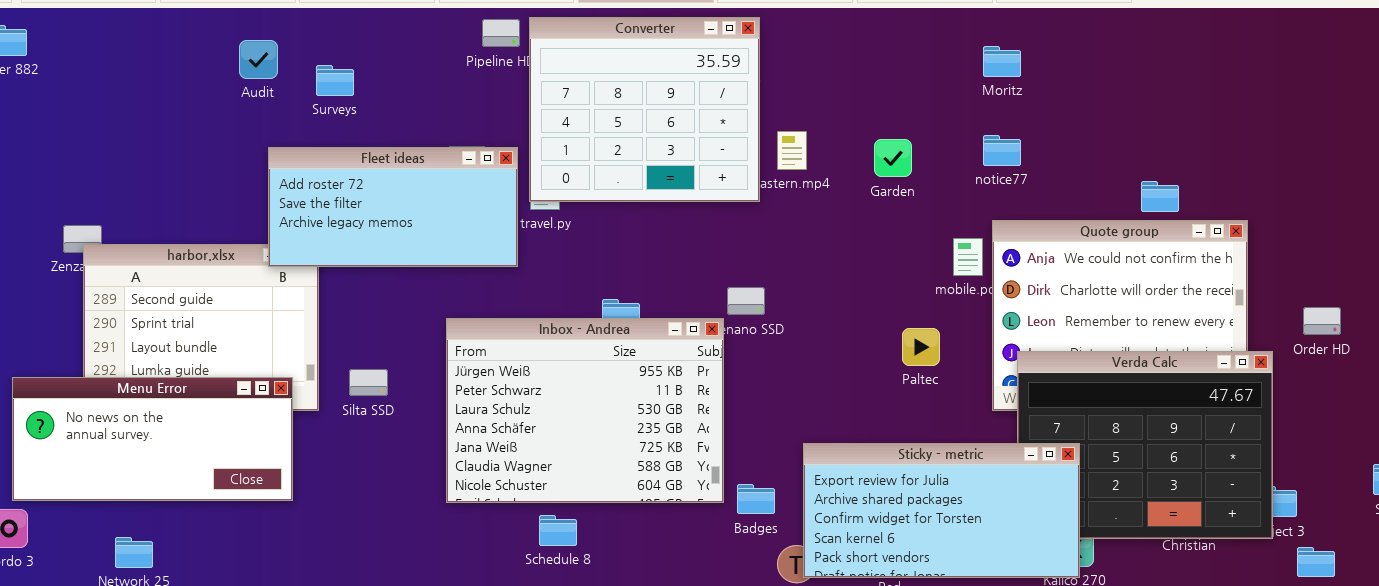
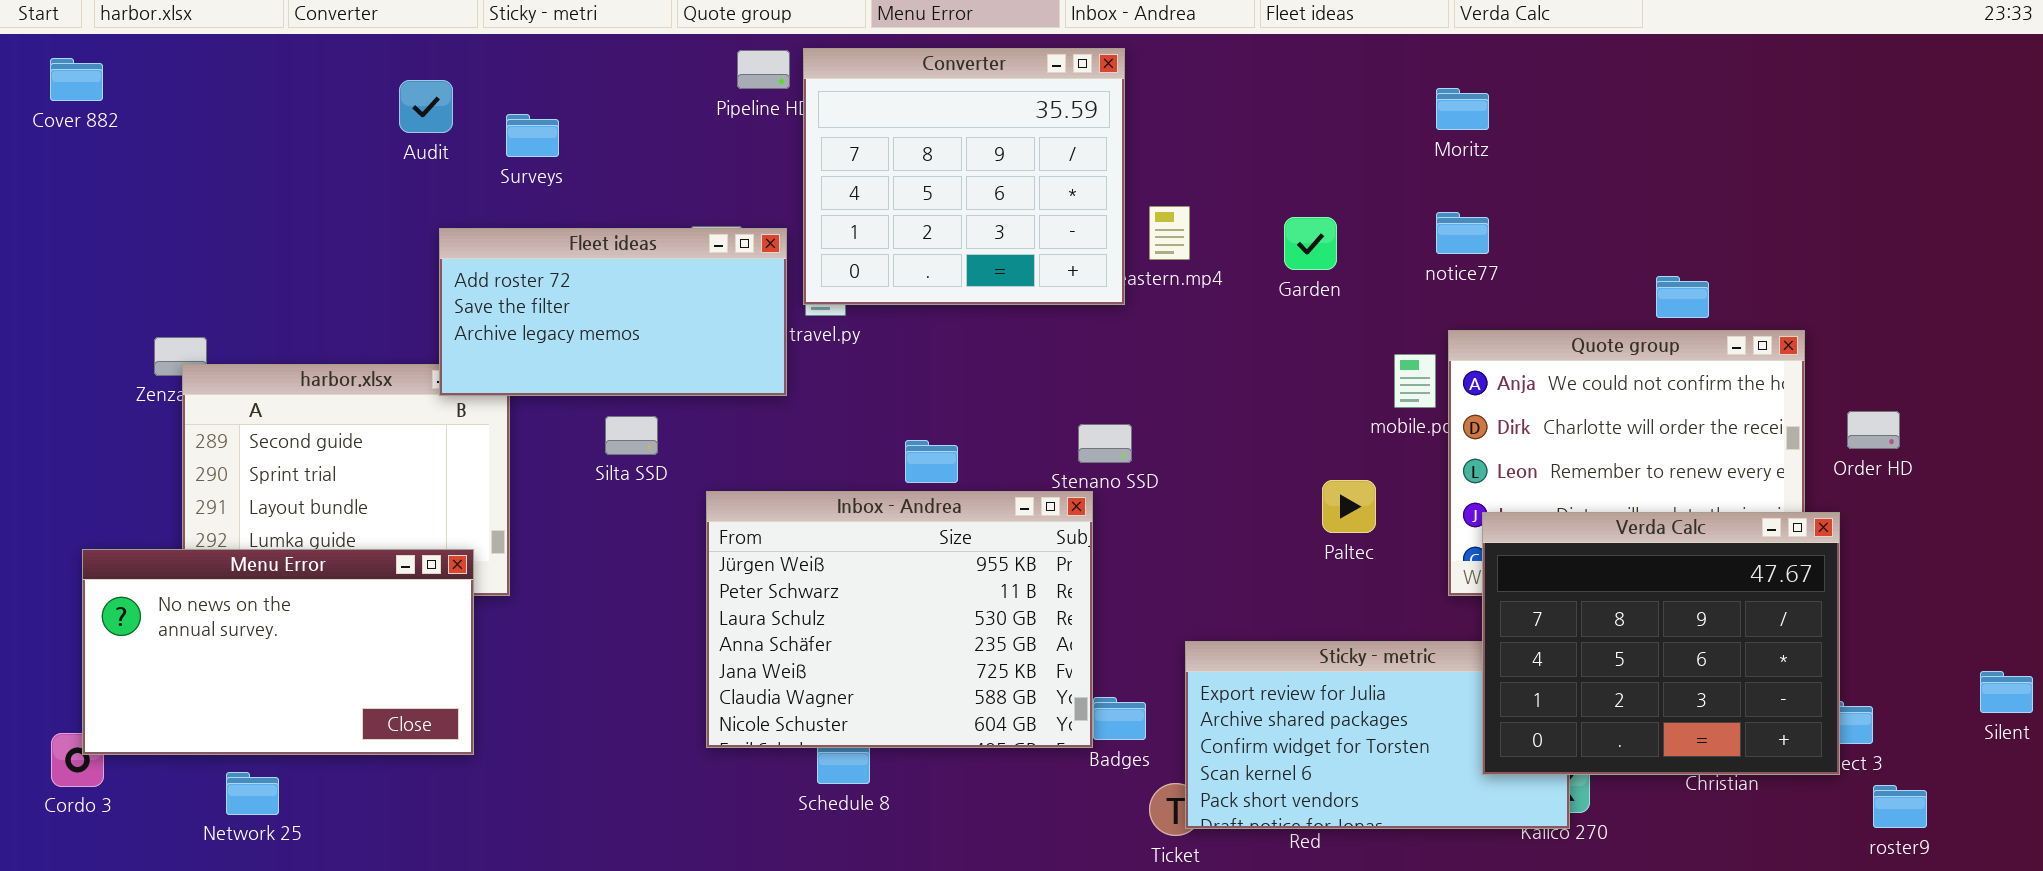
Order HD: [1303,307,1341,335] -> [1847,411,1900,449], moved
Inbox - Andrea: [446,318,724,503] -> [706,491,1093,748], moved
Verda Calc: [1017,351,1273,539] -> [1482,512,1840,775], raised
Silta SSD: [349,369,388,396] -> [605,416,658,455], moved
Menu Error: [12,377,293,501] -> [82,549,474,755], resized

